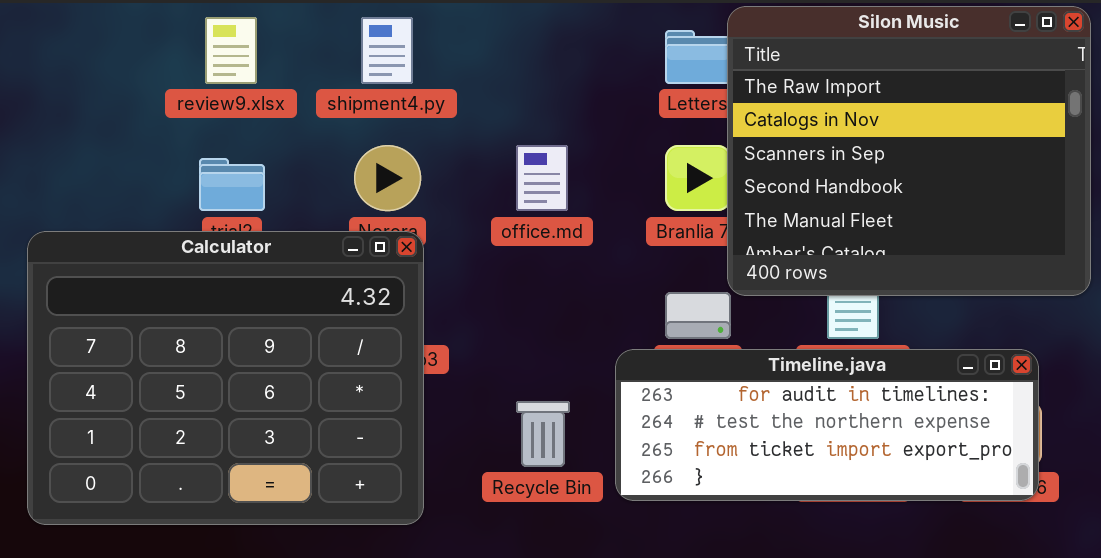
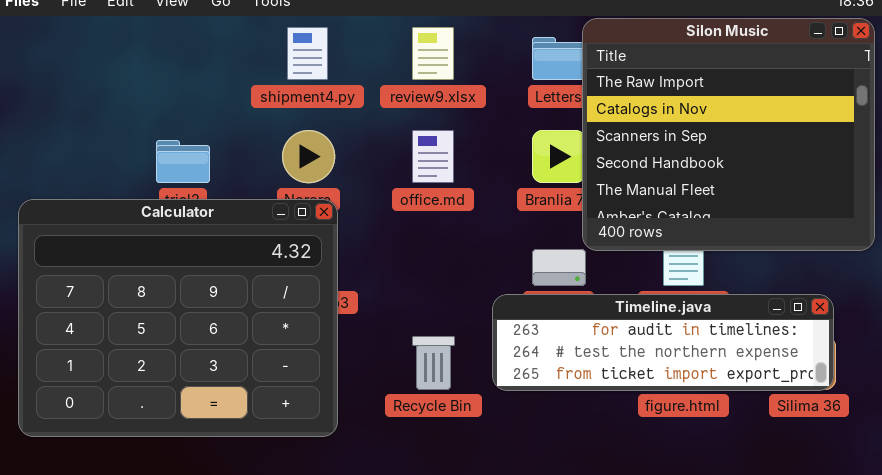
review9.xlsx: [205,17,257,84] -> [412,27,454,80], moved
Timeline.java: [615,349,1039,501] -> [492,294,834,391], resized

